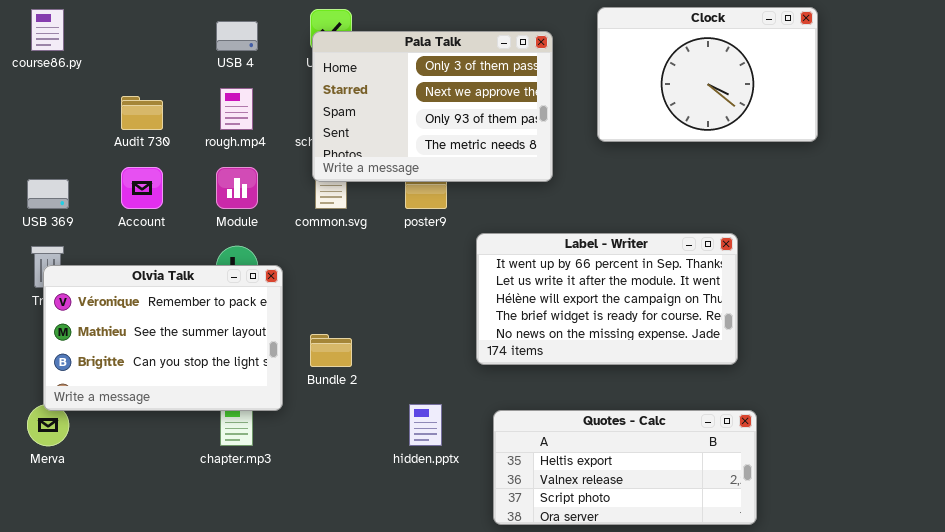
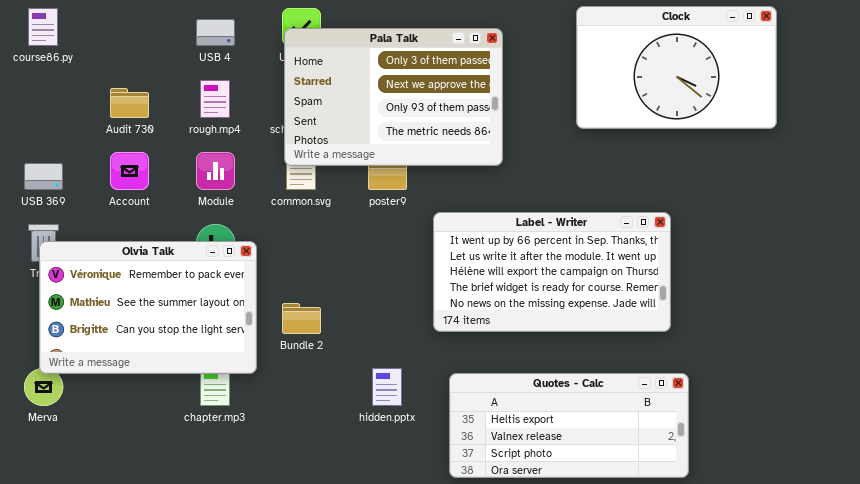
Clock: [597,7,818,142] -> [576,6,777,129], moved

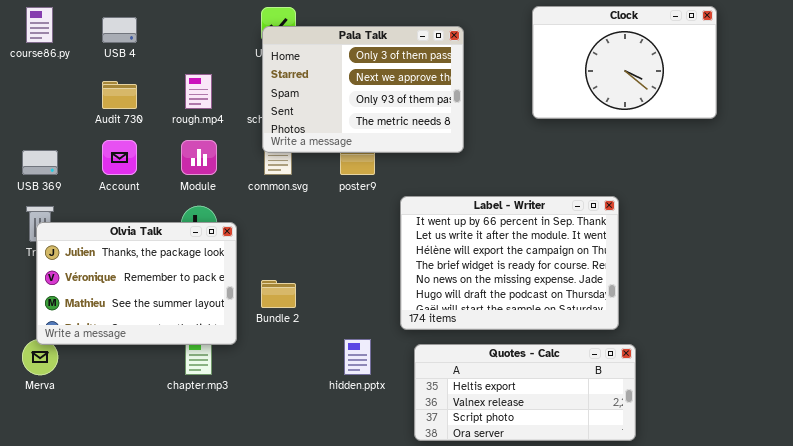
USB 4: [196,19,235,46] -> [102,17,137,43], moved
Label - Writer: [433,212,671,332] -> [400,196,619,330], resized
Olvia Talk: [39,241,257,374] -> [36,222,237,345], scrolled up 1 row

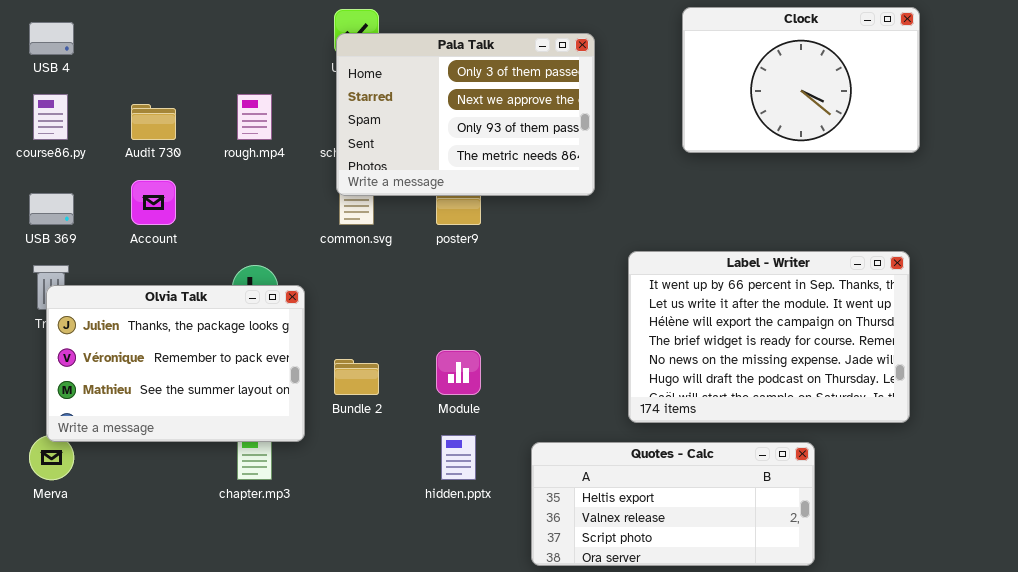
course86.py: [26,7,53,43] -> [33,94,68,140], moved
USB 4: [102,17,137,43] -> [29,22,74,55], moved
Module: [181,140,217,175] -> [436,350,481,395], moved
Label - Writer: [400,196,619,330] -> [628,251,910,423], moved

